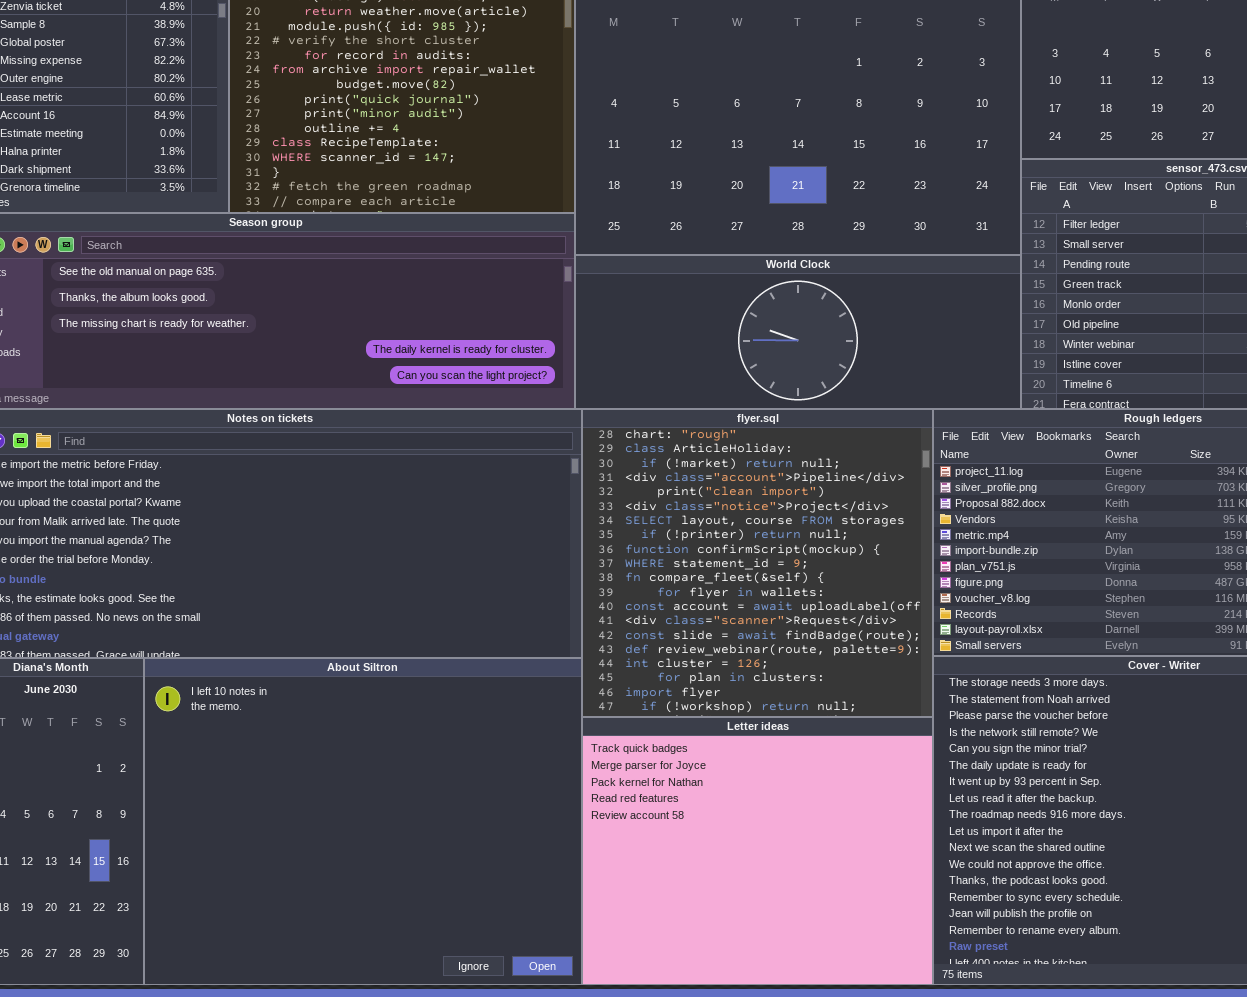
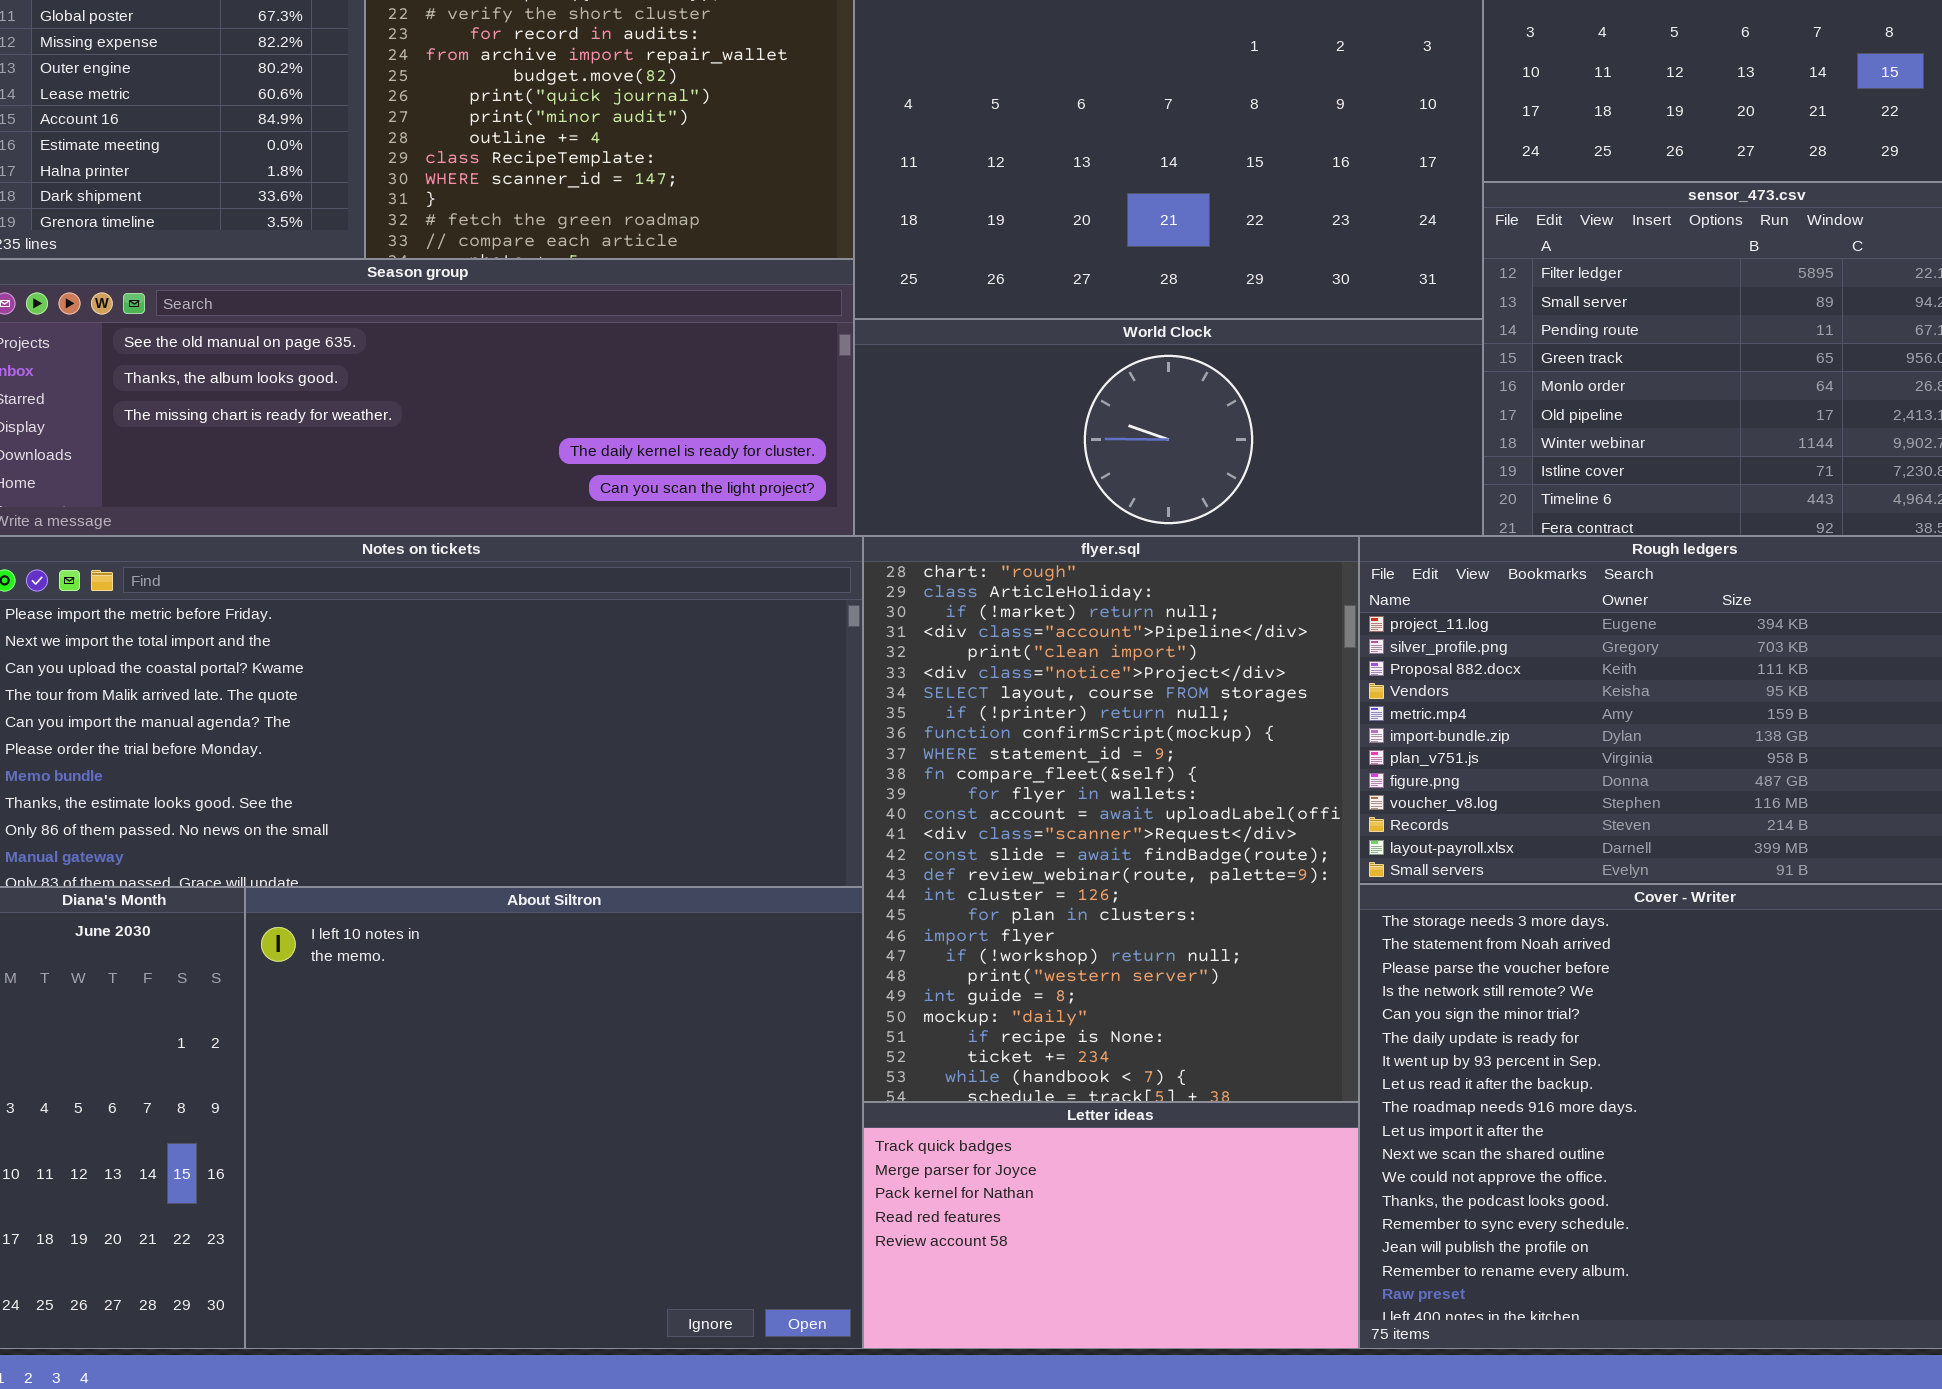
flyer.sql: [582,409,933,717] -> [863,536,1359,1102], resized
Letter ideas: [582,717,933,985] -> [863,1102,1359,1349], resized

